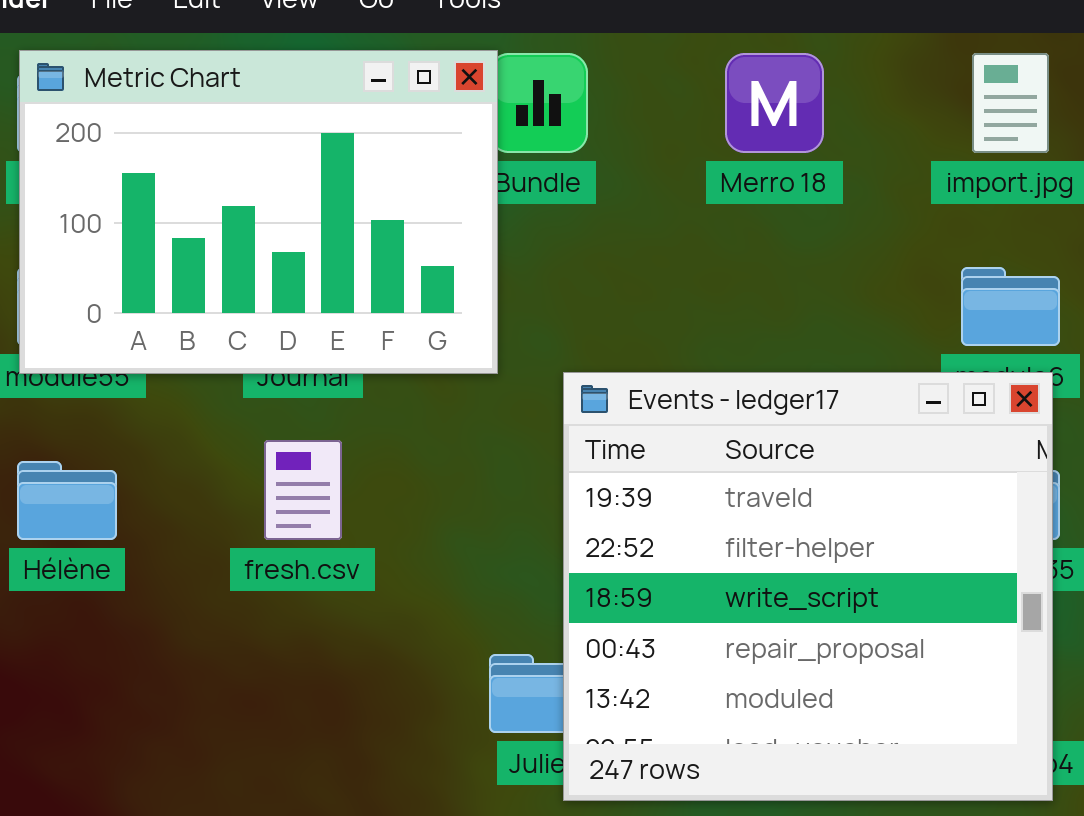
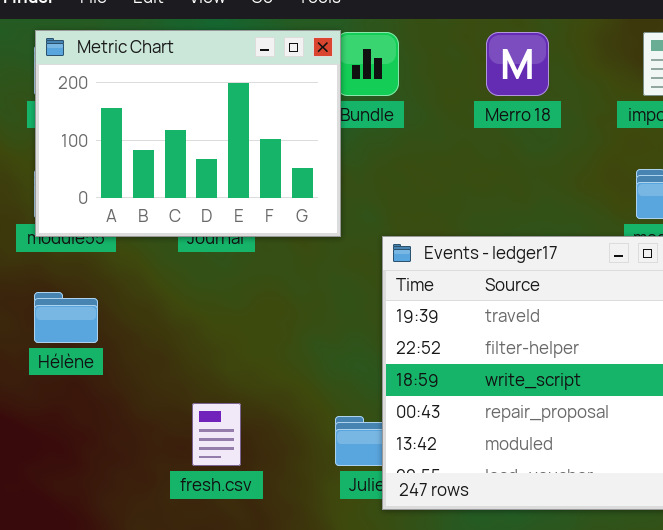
fresh.csv: [264,440,342,540] -> [192,403,241,466], moved

